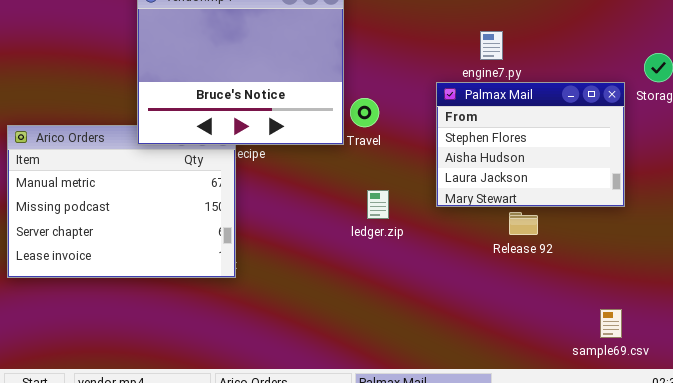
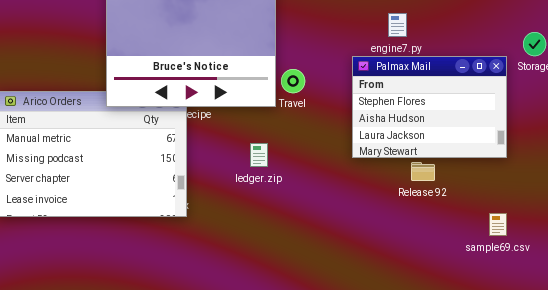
ledger.zip: [367,190,389,219] -> [250,143,268,167], moved
sample69.csv: [600,309,622,338] -> [489,213,507,236], moved

